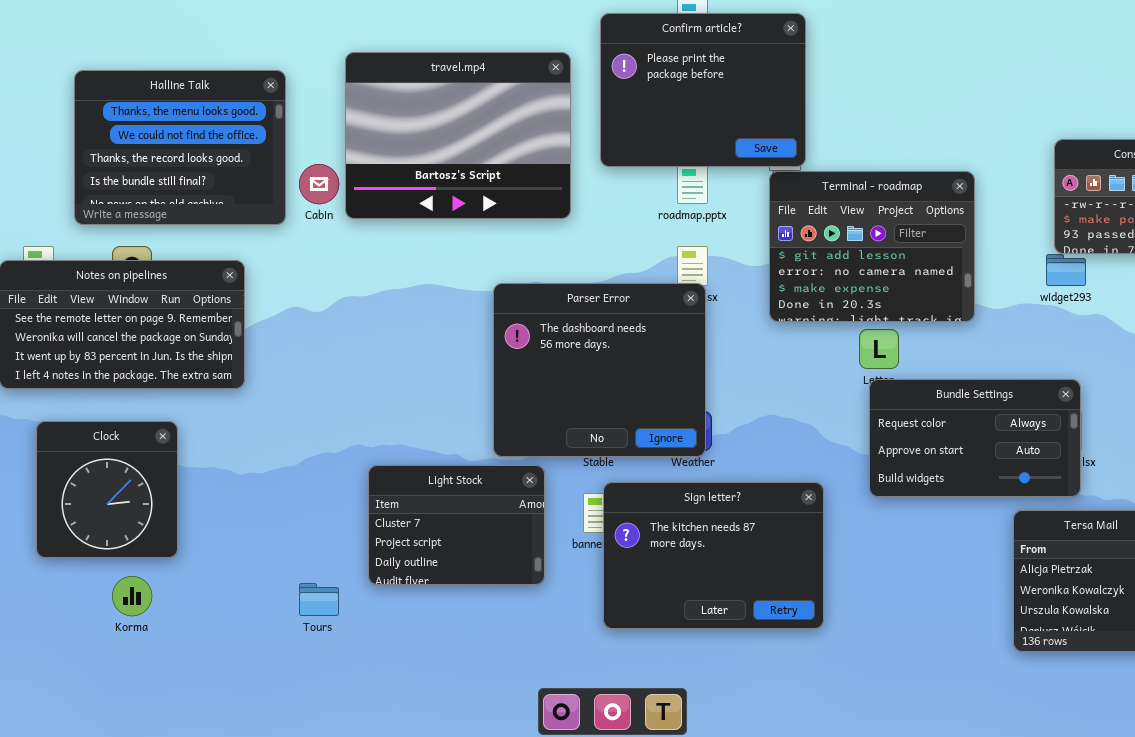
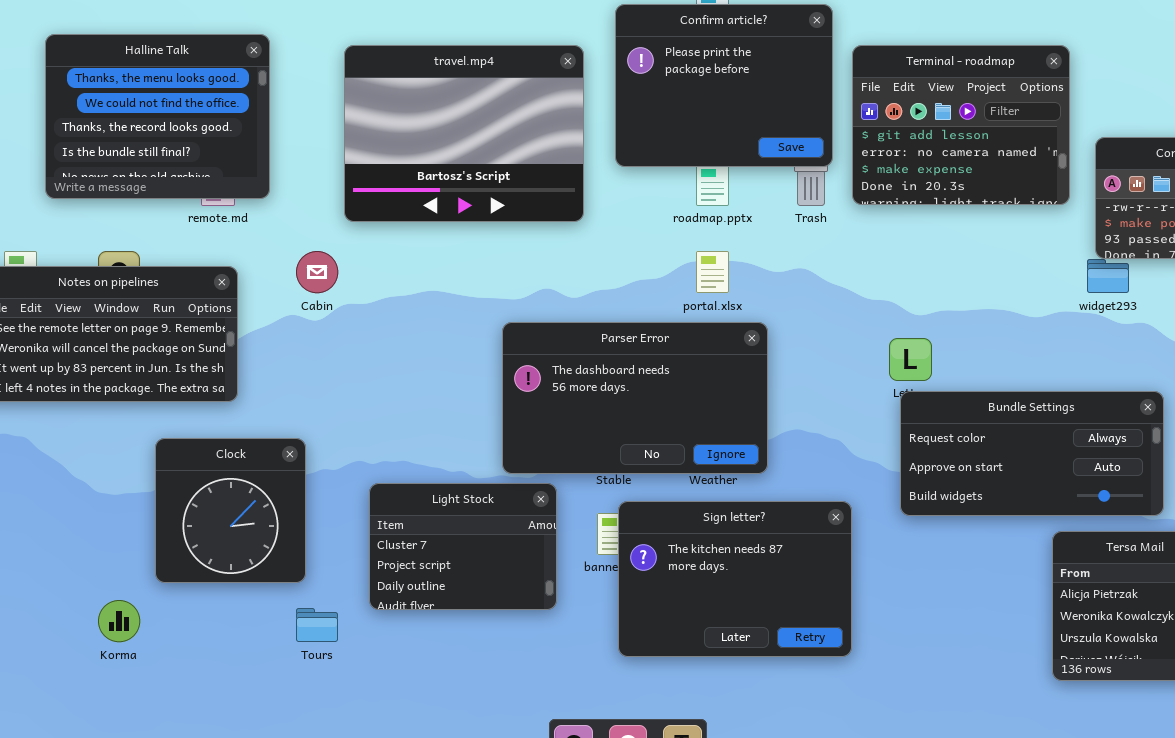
Halline Talk: [74,70,286,225] -> [45,34,270,199], moved
Cabin: [299,164,339,204] -> [296,251,338,293], moved
Terminal - roadmap: [769,171,975,322] -> [852,45,1070,205], moved
Parser Error: [493,283,706,457] -> [502,322,768,474], resized
Bundle Settings: [869,379,1081,497] -> [900,391,1164,516], resized
Clock: [36,421,178,558] -> [155,438,306,583], moved

